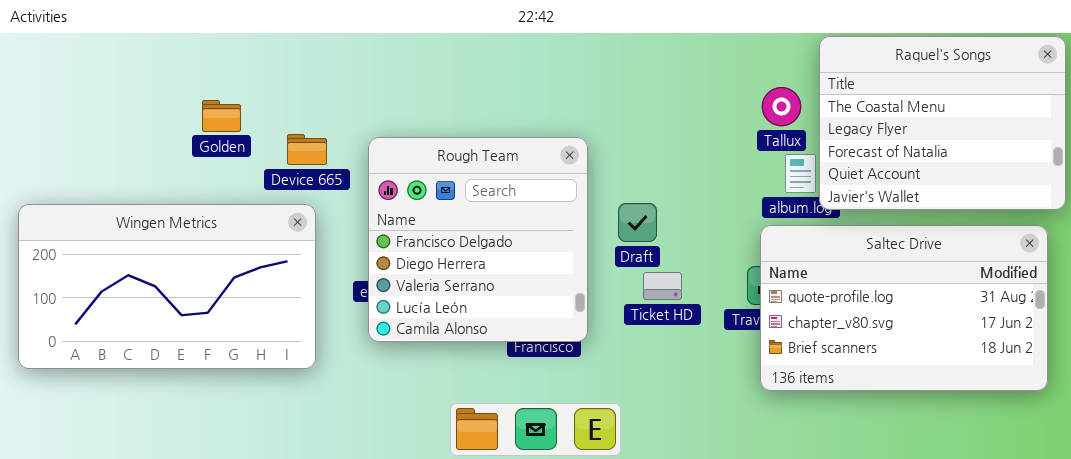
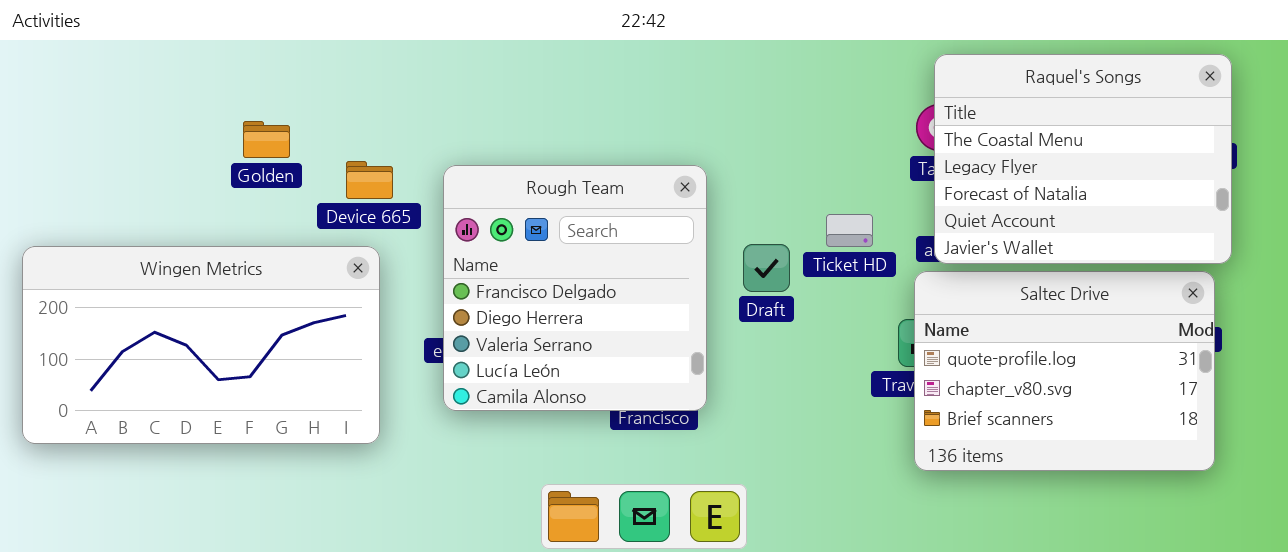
Raquel's Songs: [819,36,1066,210] -> [934,54,1232,264], moved
Saltec Drive: [760,225,1048,391] -> [914,271,1215,471], resized
Ticket HD: [643,272,682,300] -> [826,214,873,247], moved

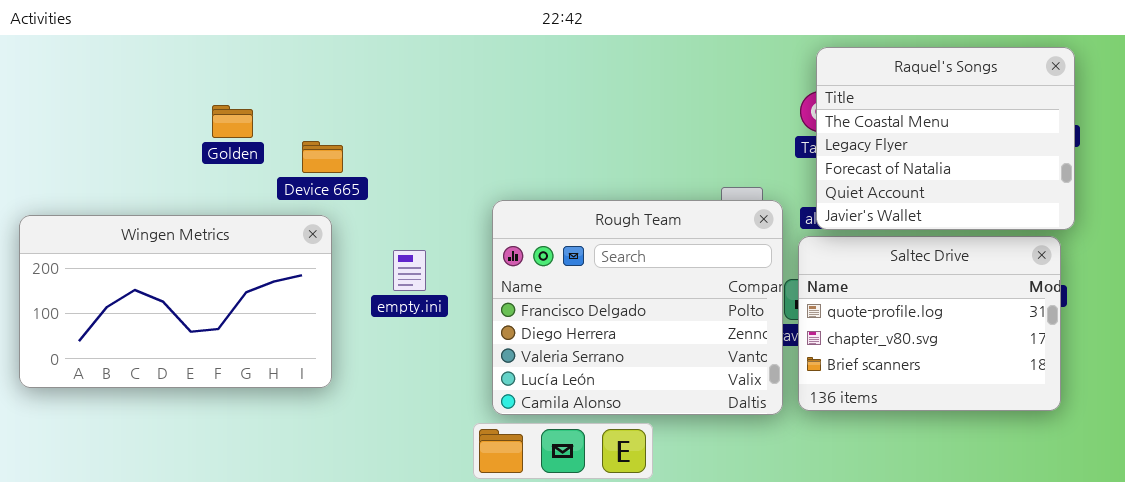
Rough Team: [443,165,707,411] -> [492,200,783,415], moved, resized

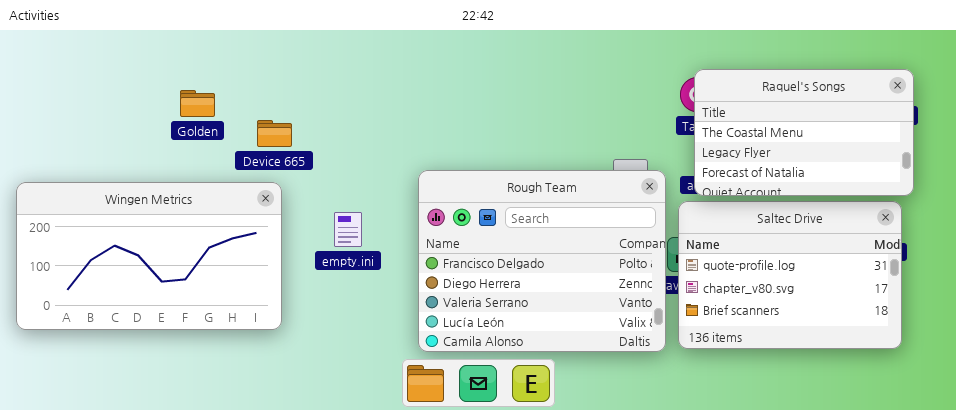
Raquel's Songs: [816,47,1075,230] -> [694,69,914,196], resized

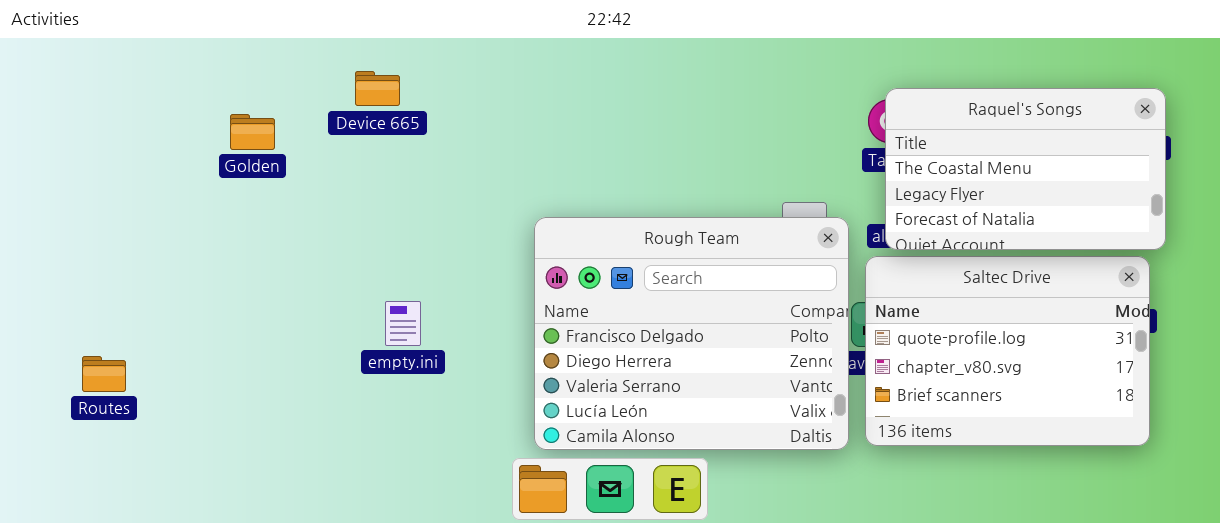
Device 665: [257,120,292,147] -> [355,71,400,106], moved
Wingen Metrics: [16,182,282,330] -> none, closed
empty.ini: [334,212,362,247] -> [385,301,421,346], moved

